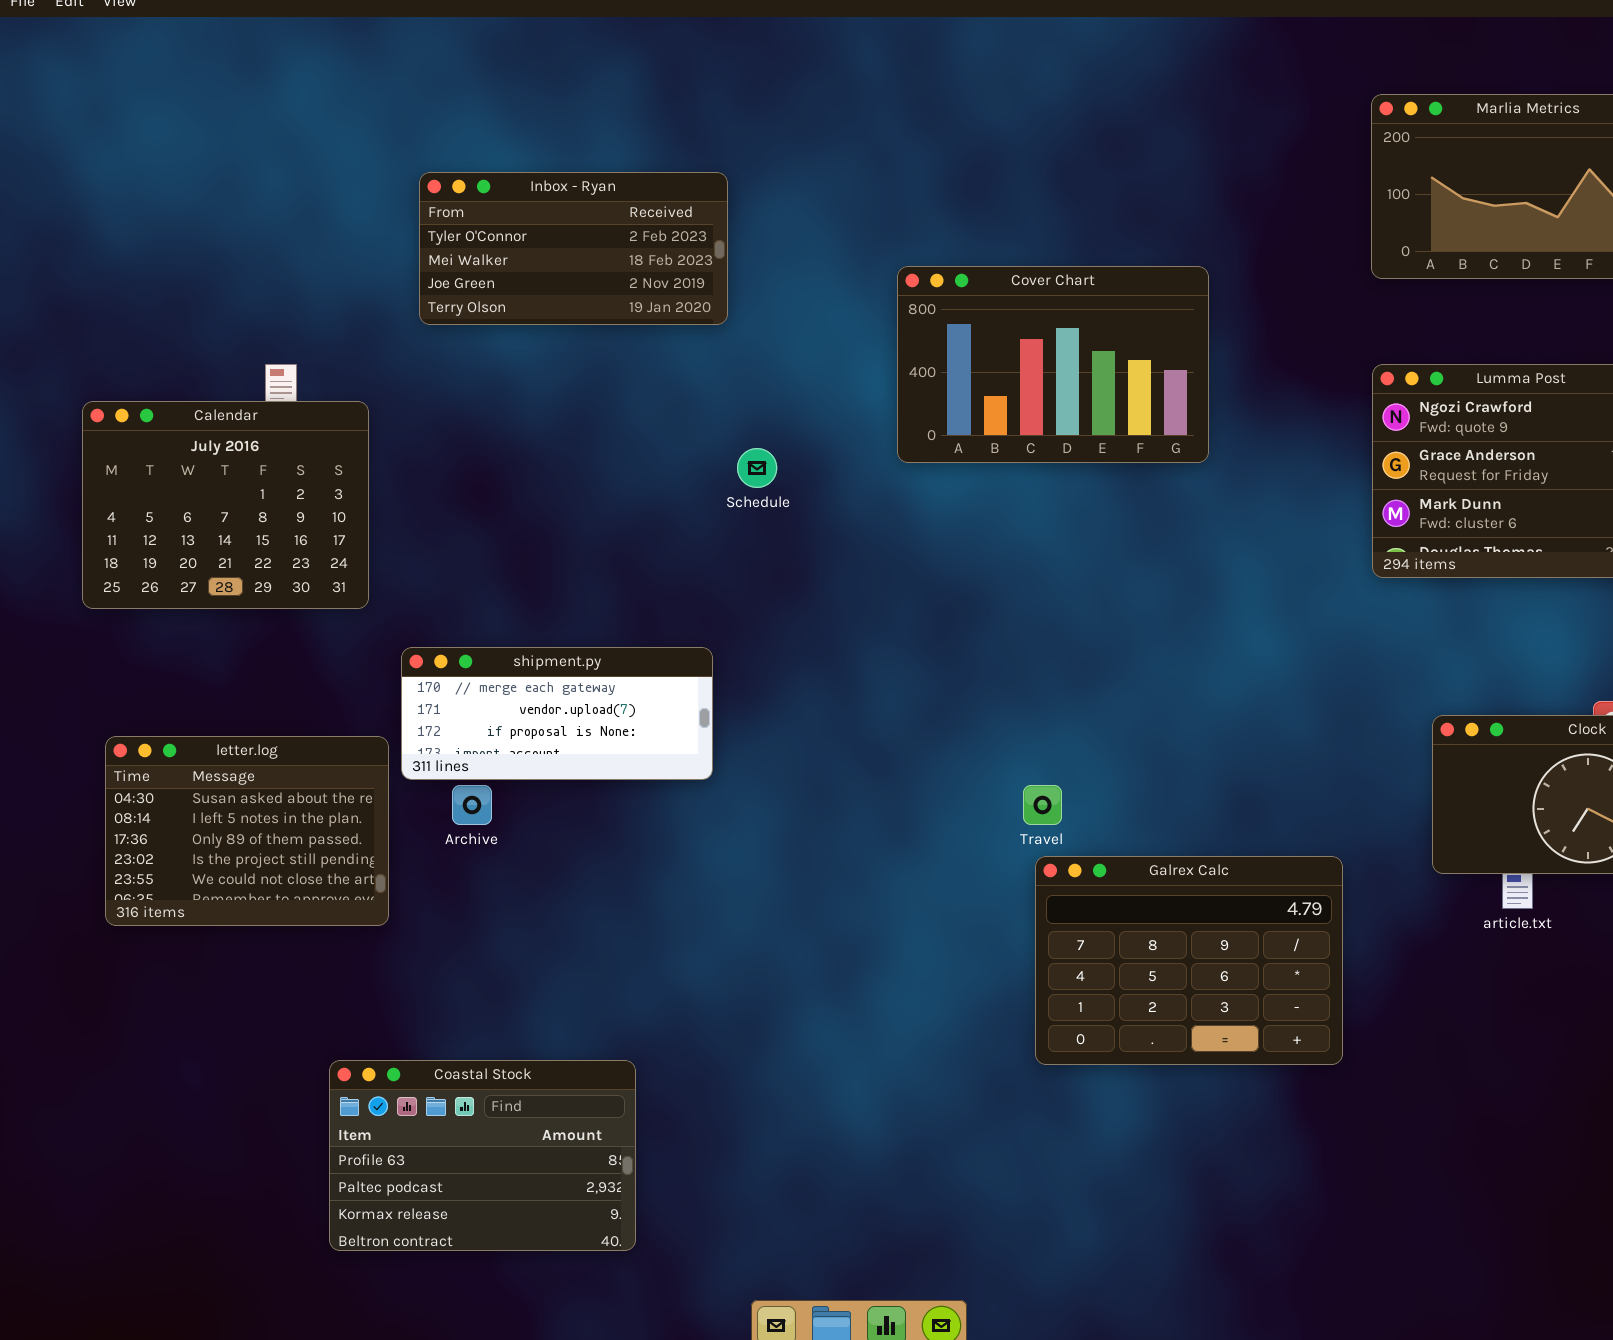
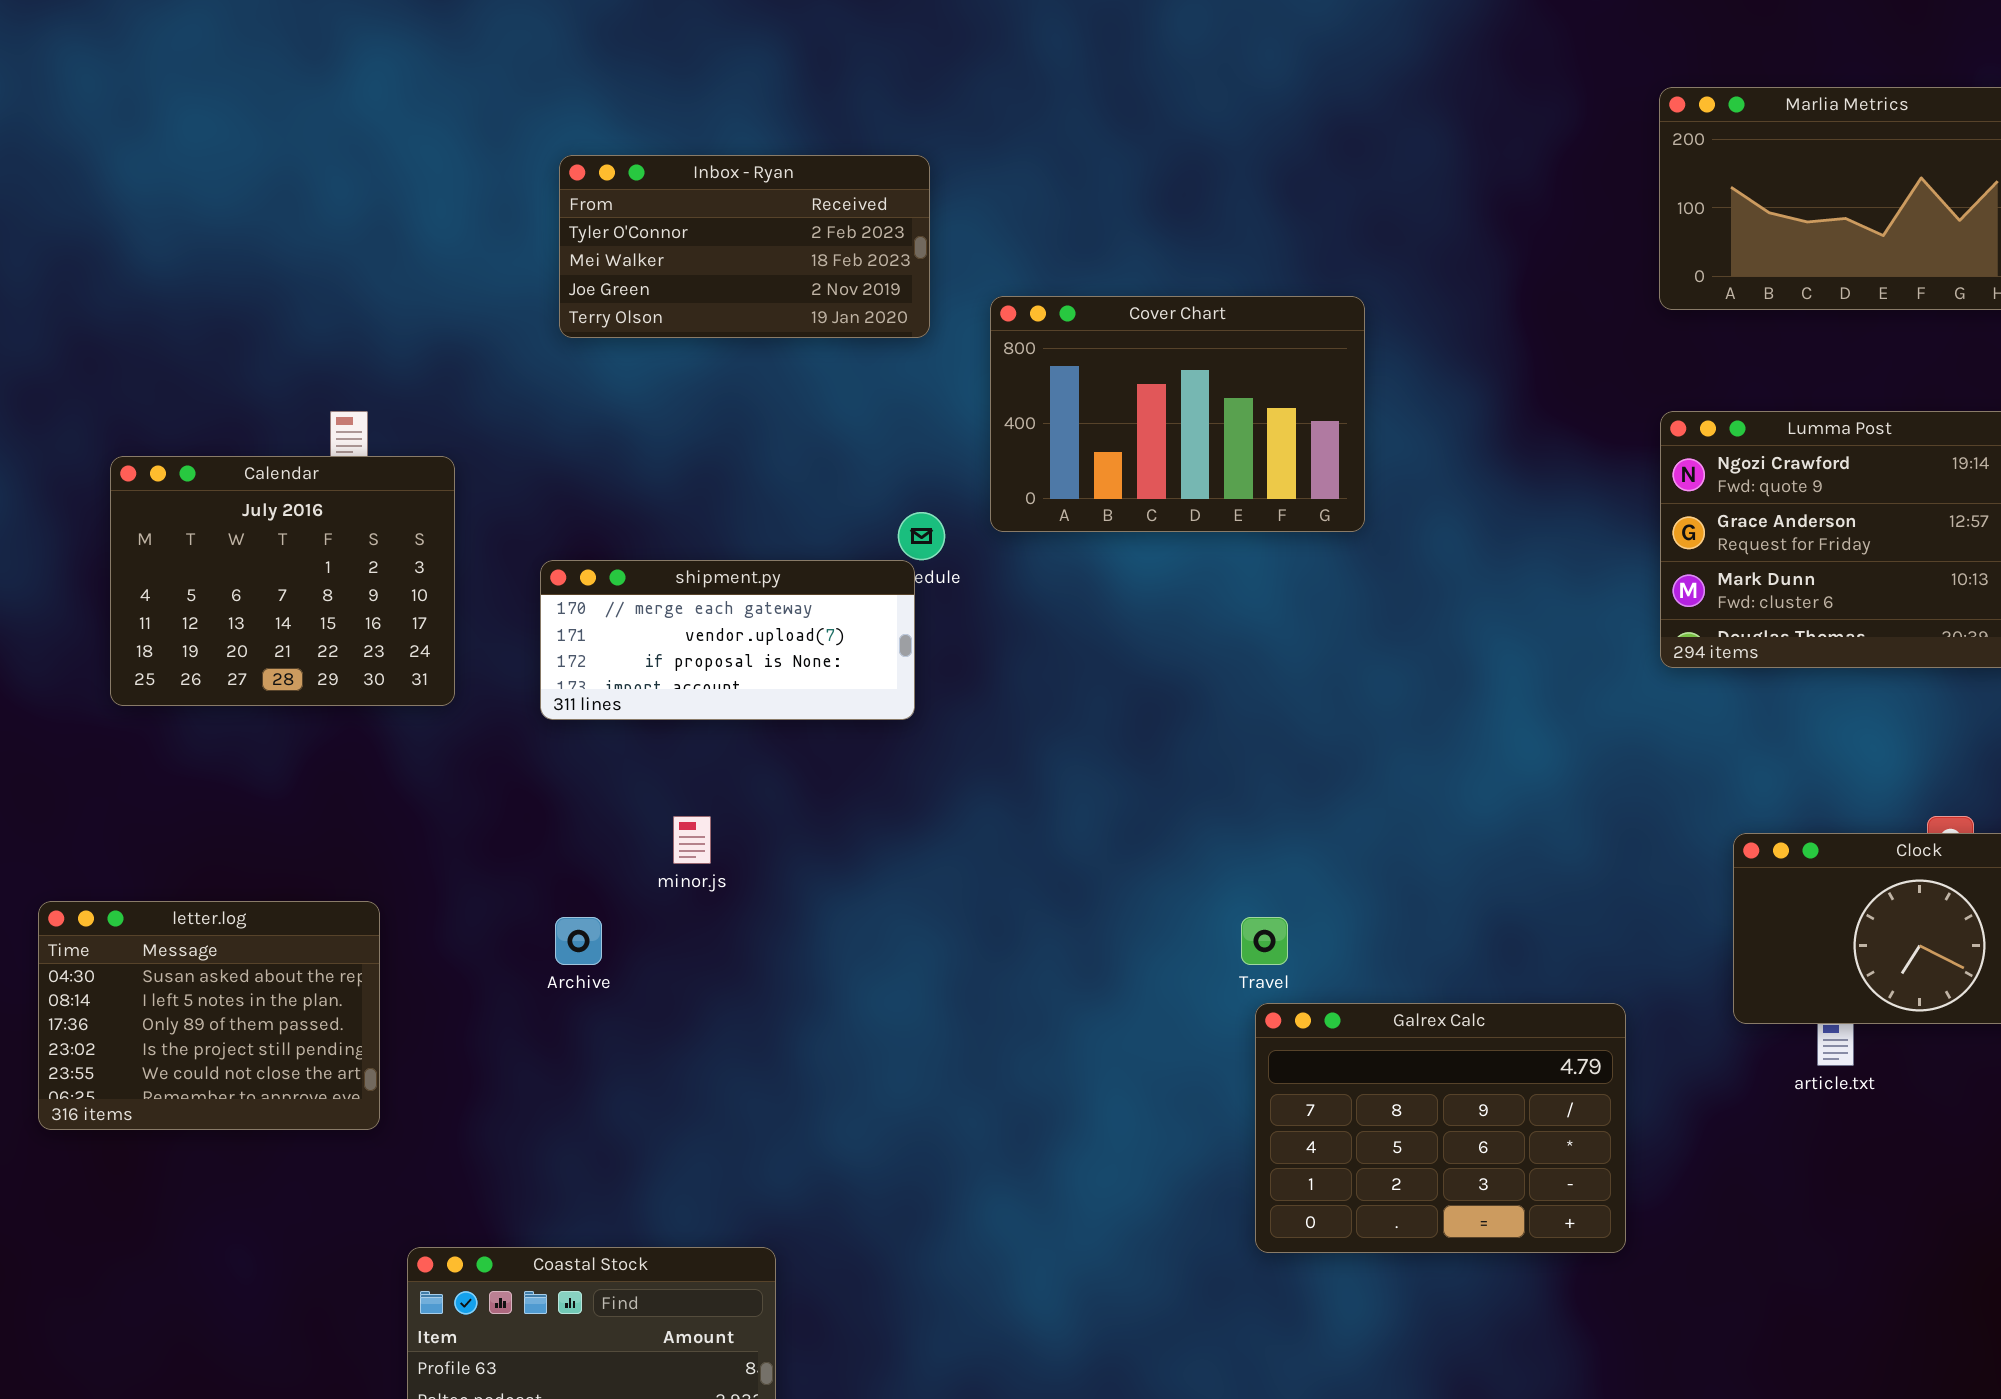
Inbox - Ryan: [419,172,728,325] -> [559,155,930,338], moved
Cover Chart: [897,266,1209,463] -> [990,296,1365,532], moved
shipment.py: [401,647,713,780] -> [540,560,915,720], moved
letter.log: [105,736,389,926] -> [38,901,380,1130], moved

